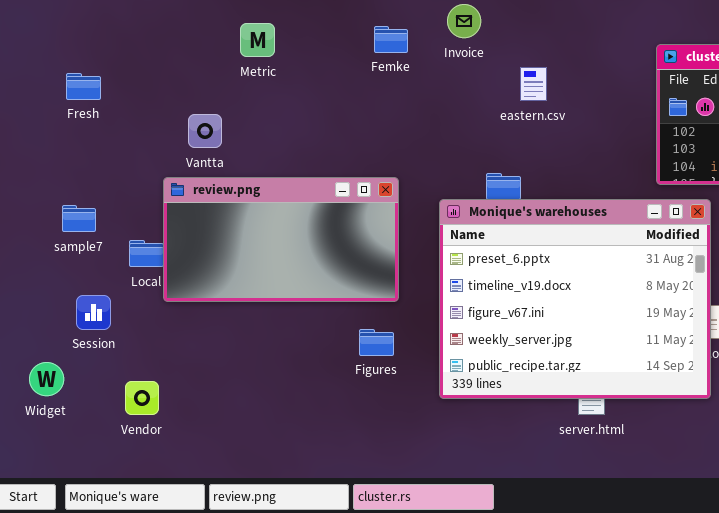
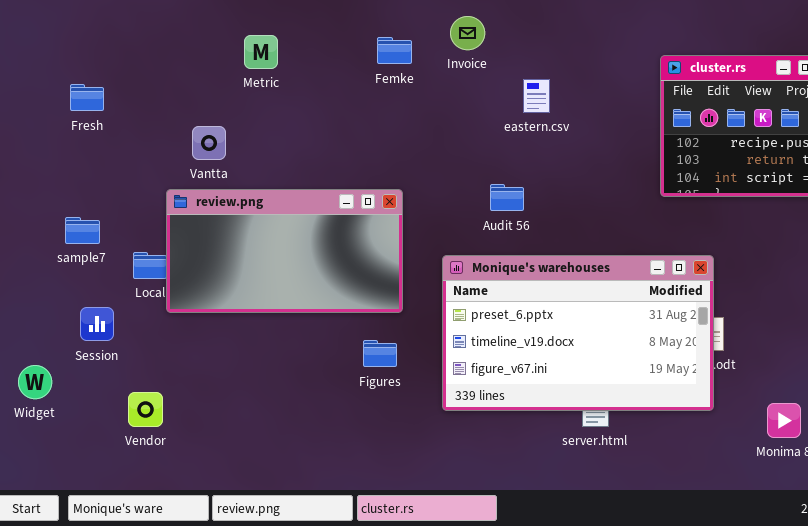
Monique's warehouses: [439,199,711,399] -> [442,255,714,411], resized
Widget: [29,362,64,396] -> [18,365,52,399], moved

